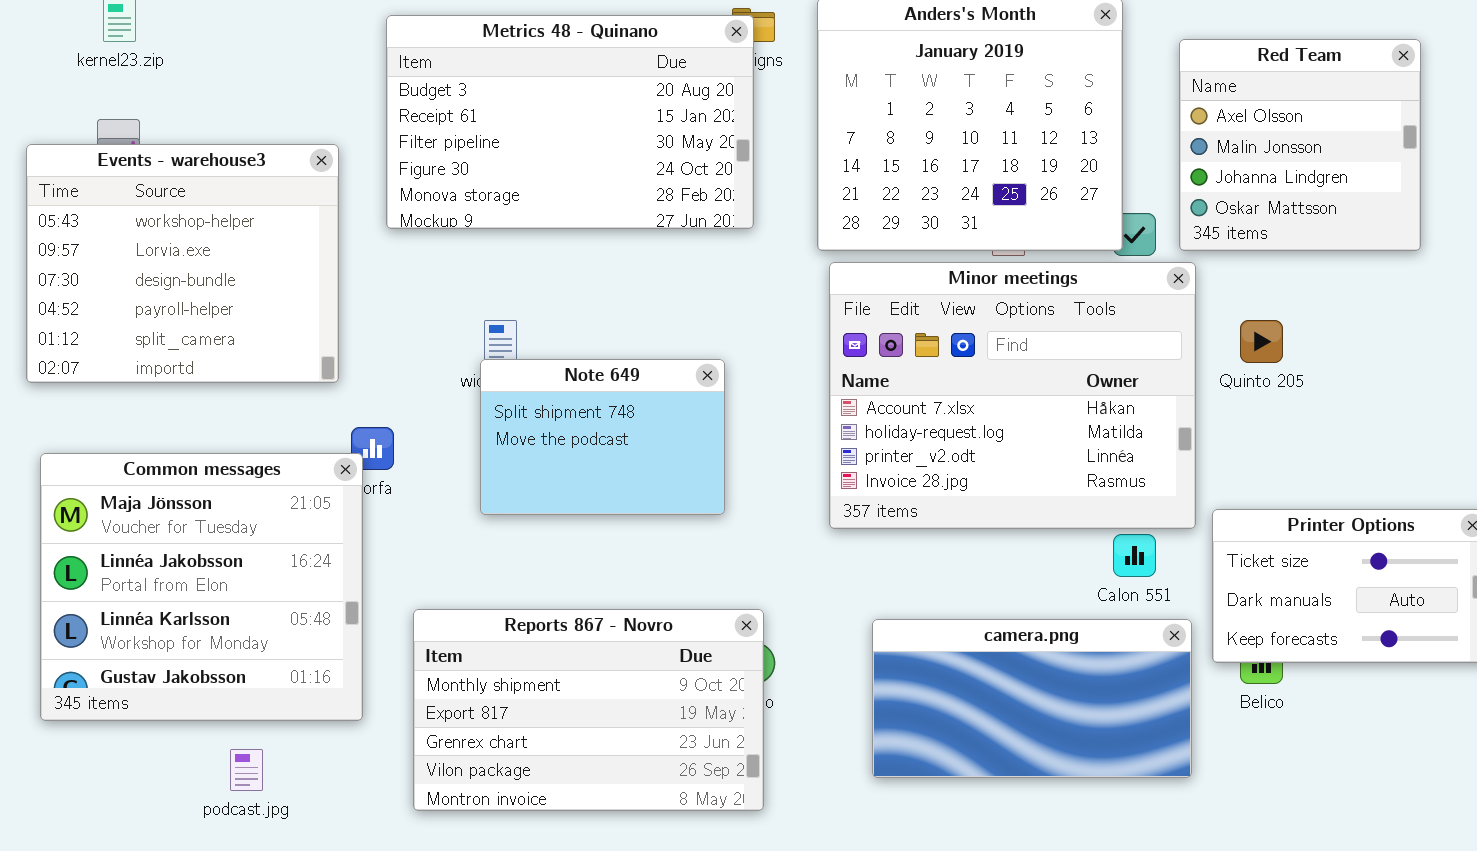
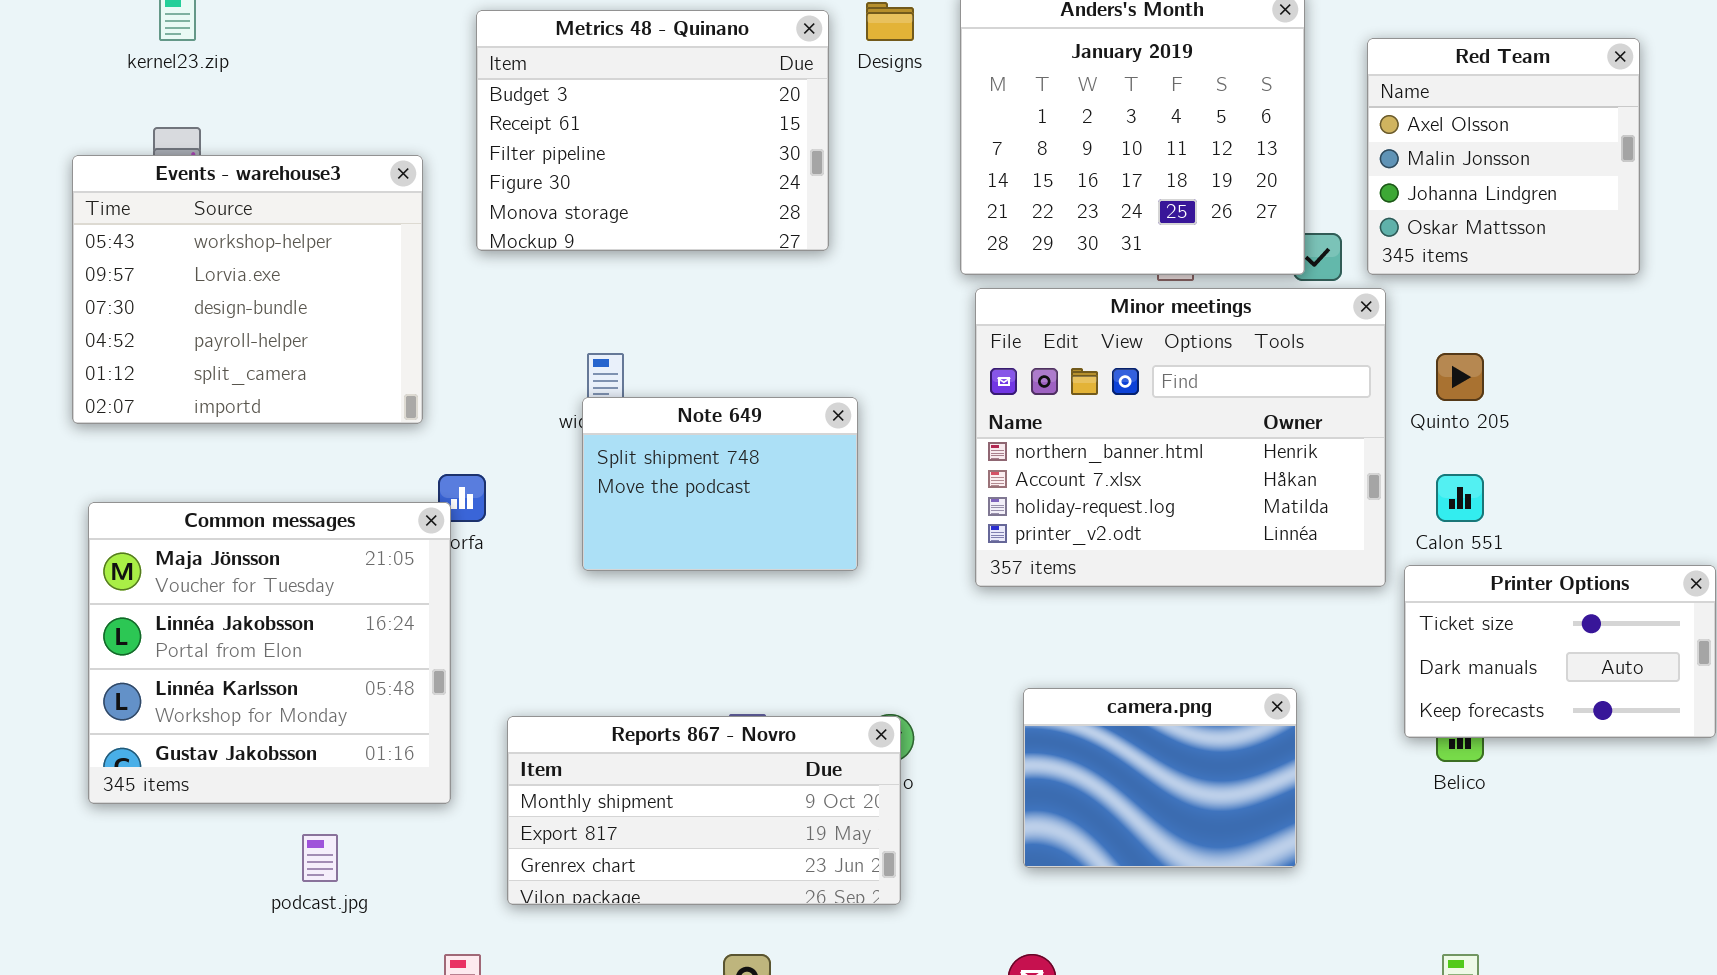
Metrics 48 - Quinano: [386,15,754,229] -> [476,10,829,251], resized
Minor meetings: [829,262,1196,529] -> [975,288,1386,587], scrolled up 1 row
Calon 551: [1113,534,1156,577] -> [1436,474,1484,522], moved
Reports 867 - Novro: [413,609,764,811] -> [507,716,901,905], resized
camera.png: [872,619,1192,778] -> [1023,688,1297,868], resized

